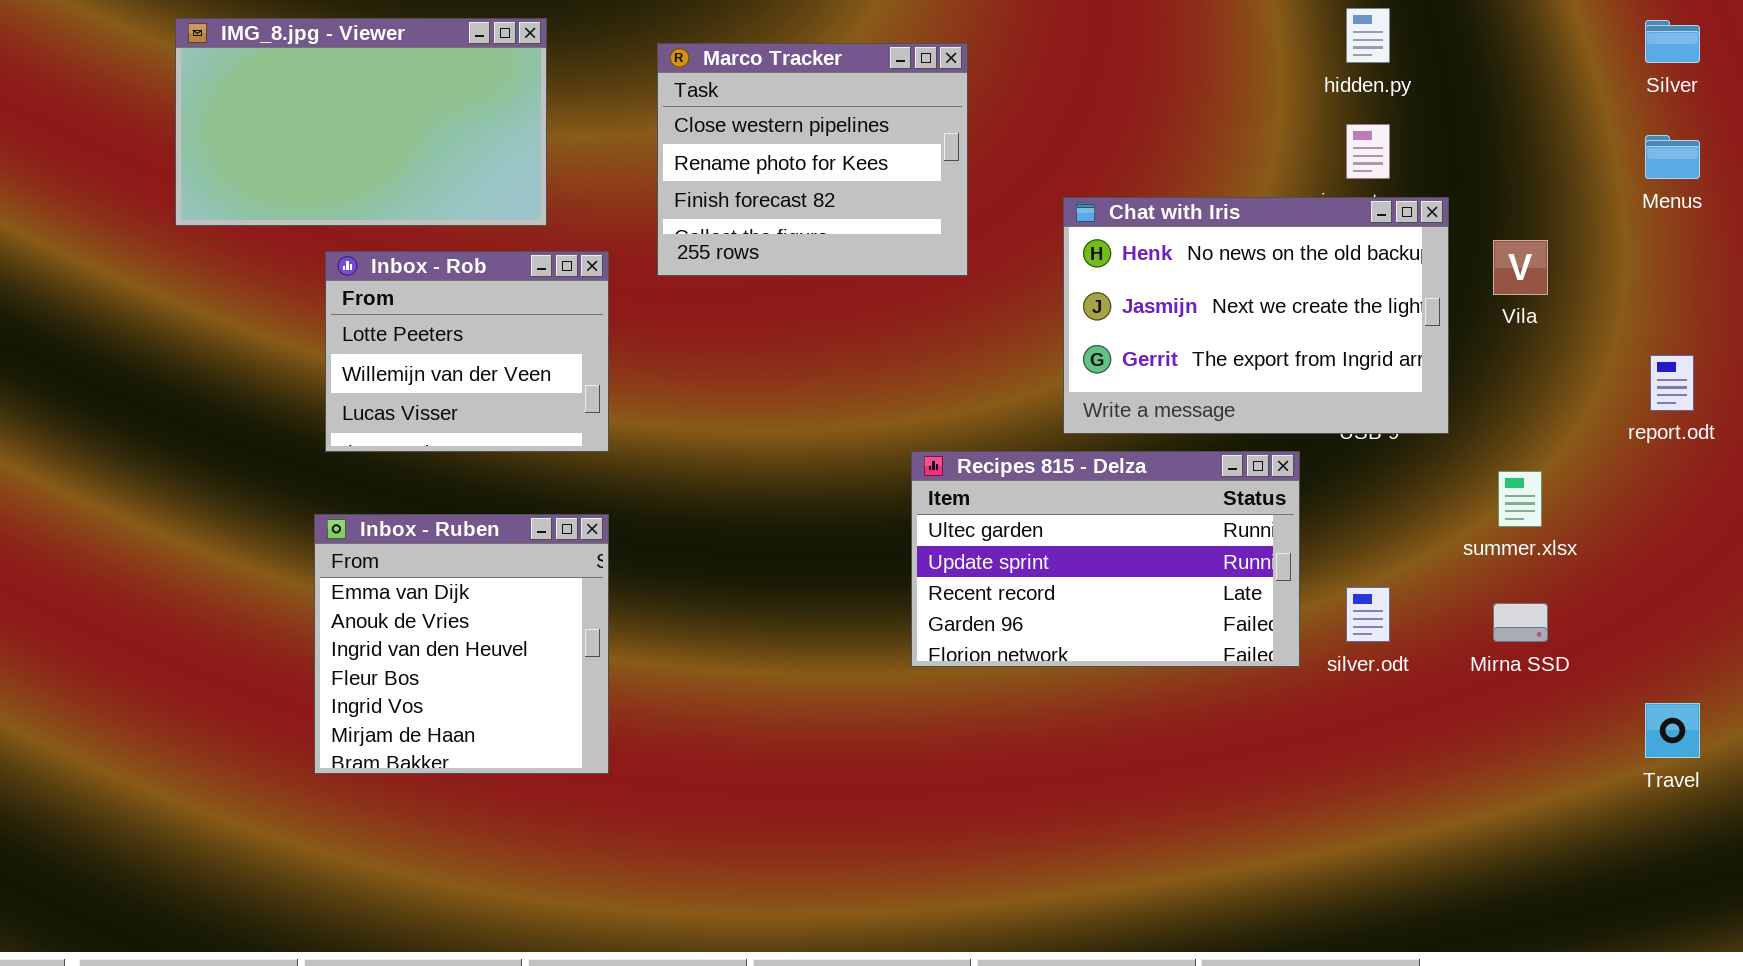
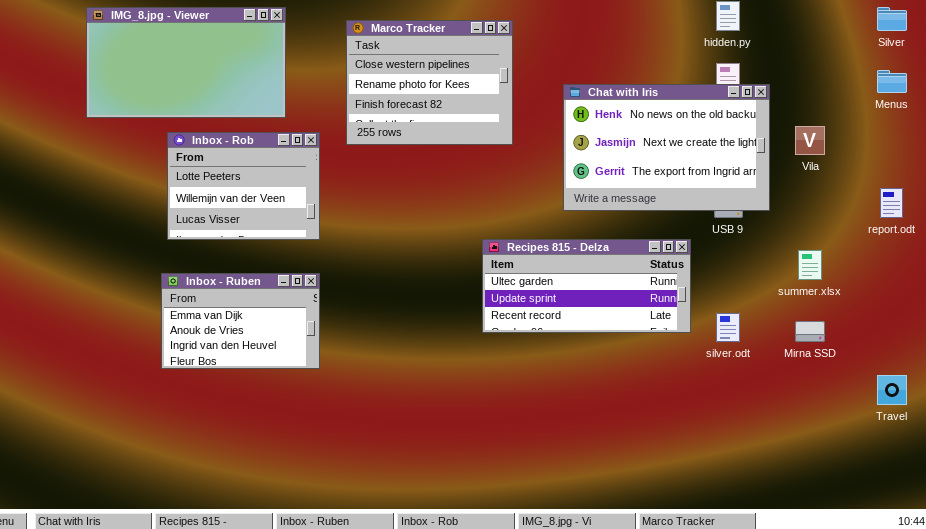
Chat with Iris: [1063,197,1449,434] -> [563,84,770,211], moved
Recipes 815 - Delza: [911,451,1300,667] -> [482,239,691,333], resized
Inbox - Ruben: [314,514,609,774] -> [161,273,320,369], resized

